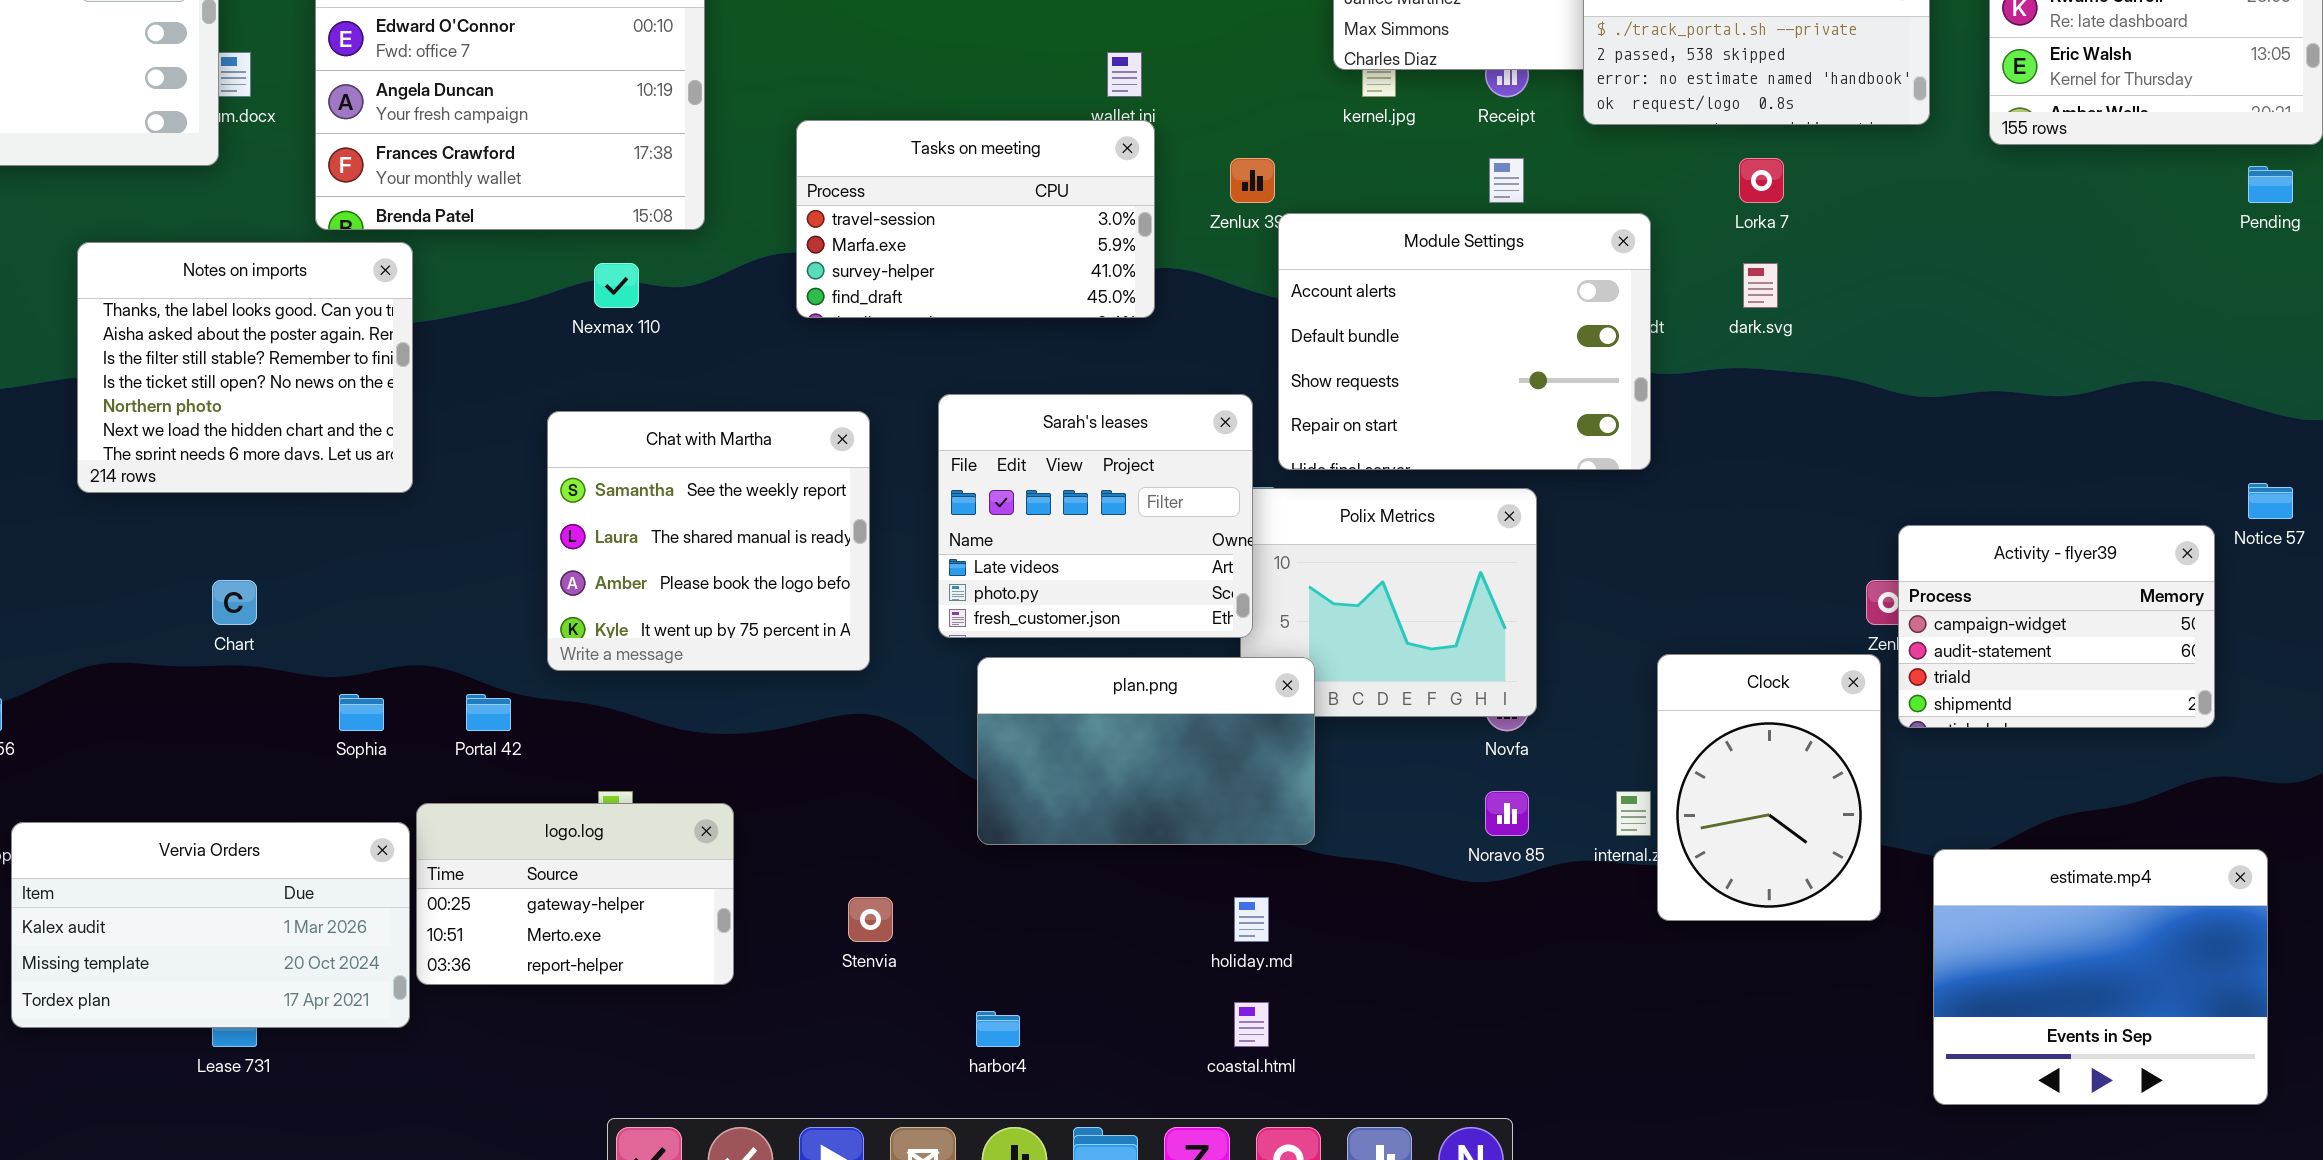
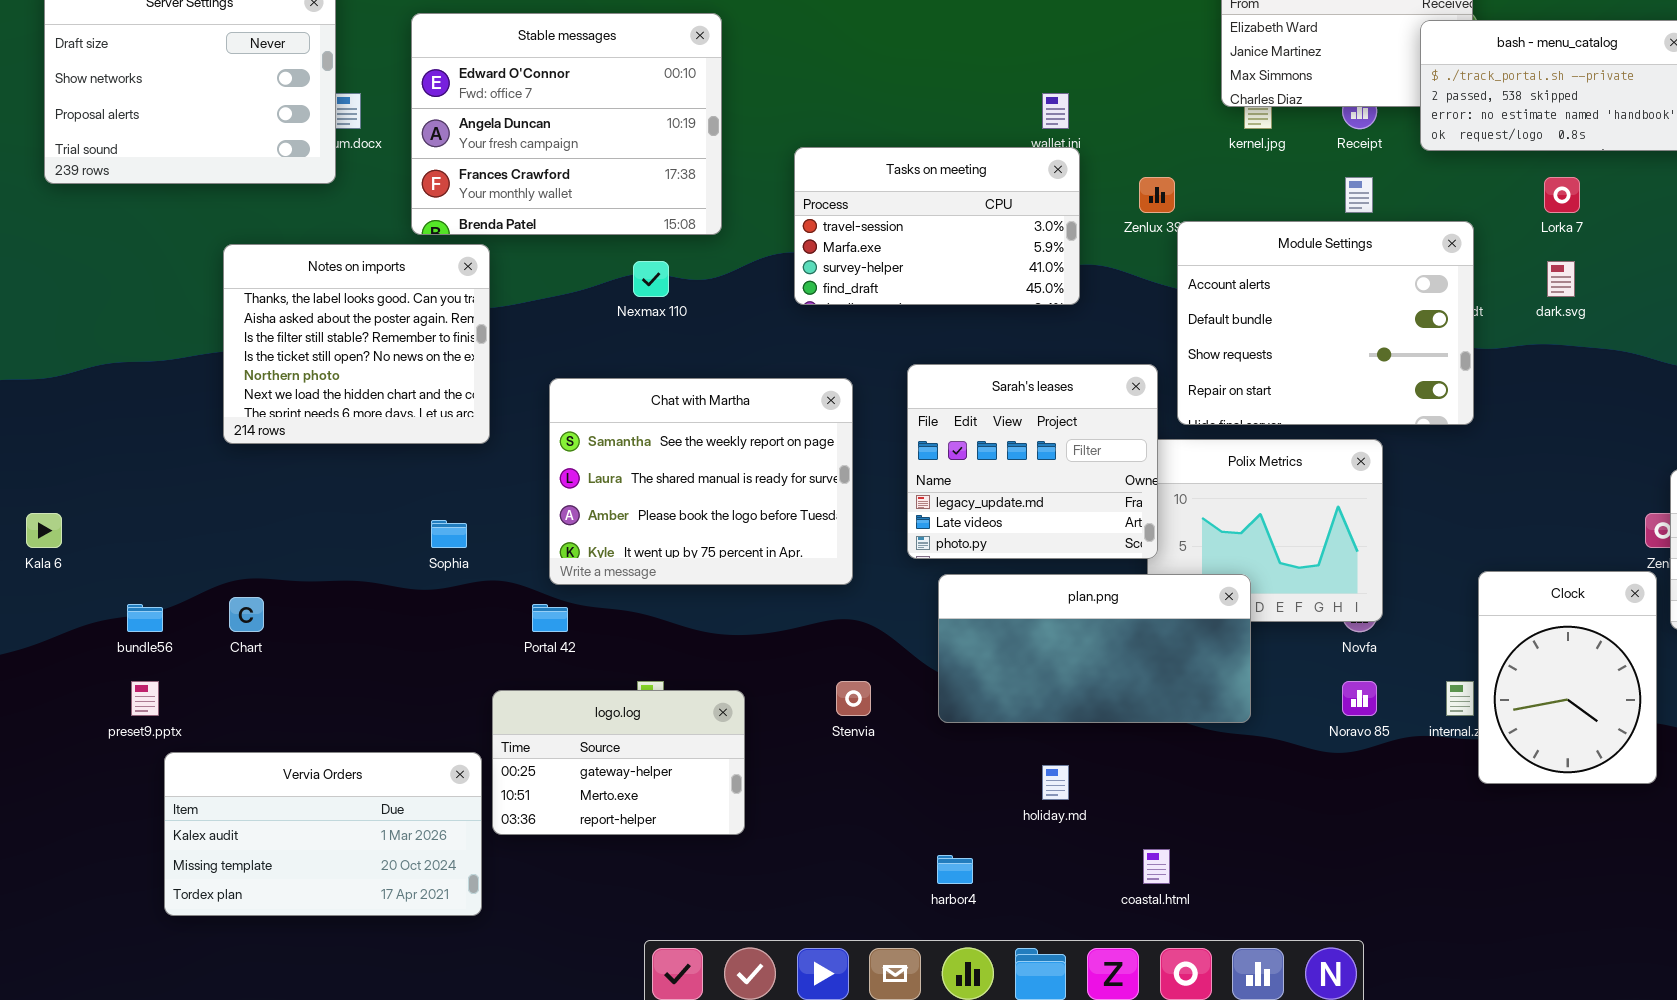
Sarah's leases: [938,394,1253,638] -> [907,364,1158,559], scrolled up 1 row
Chat with Martha: [547,411,870,671] -> [549,378,853,585], resized
Chart: [212,580,257,625] -> [229,597,264,632], moved
plan.png: [977,657,1315,845] -> [938,574,1251,723], resized
Sophia: [339,694,384,731] -> [431,520,467,548], moved
Vervia Orders: [11,822,410,1028] -> [164,752,482,916], moved
Stenvia: [848,897,893,942] -> [836,681,871,716], moved
holiday.md: [1234,897,1269,942] -> [1042,765,1069,800], moved

